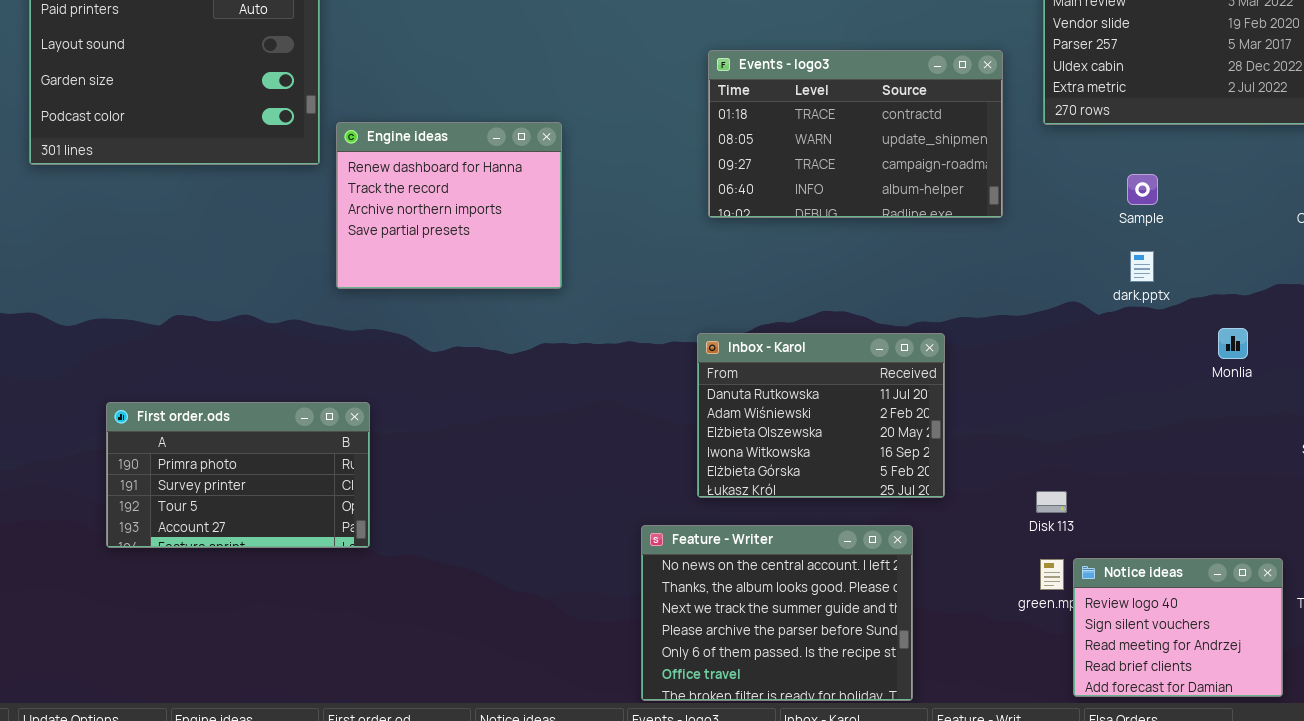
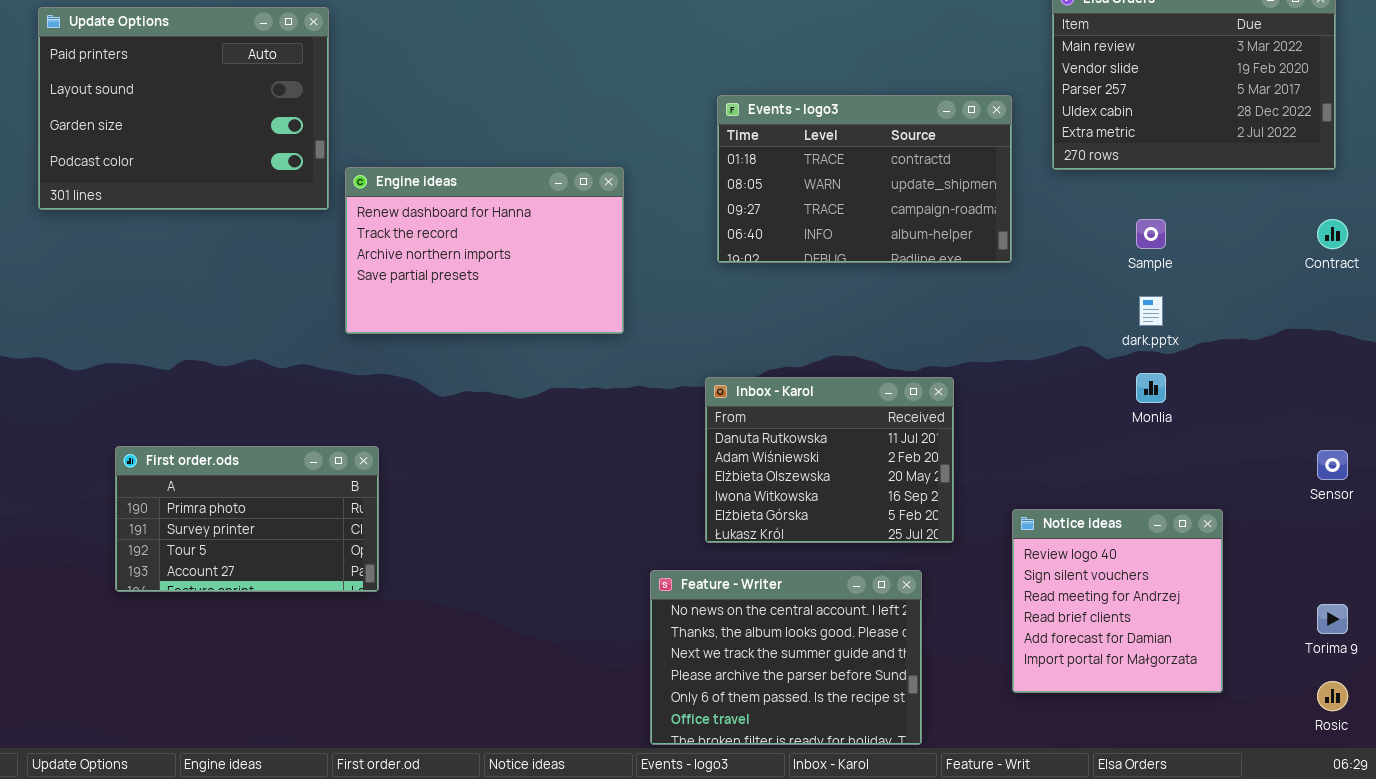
Engine ideas: [336,122,562,289] -> [345,167,624,334], resized
Monlia: [1218,328,1248,359] -> [1136,373,1166,403], moved
Notice ideas: [1073,558,1283,697] -> [1012,509,1223,693], moved, resized

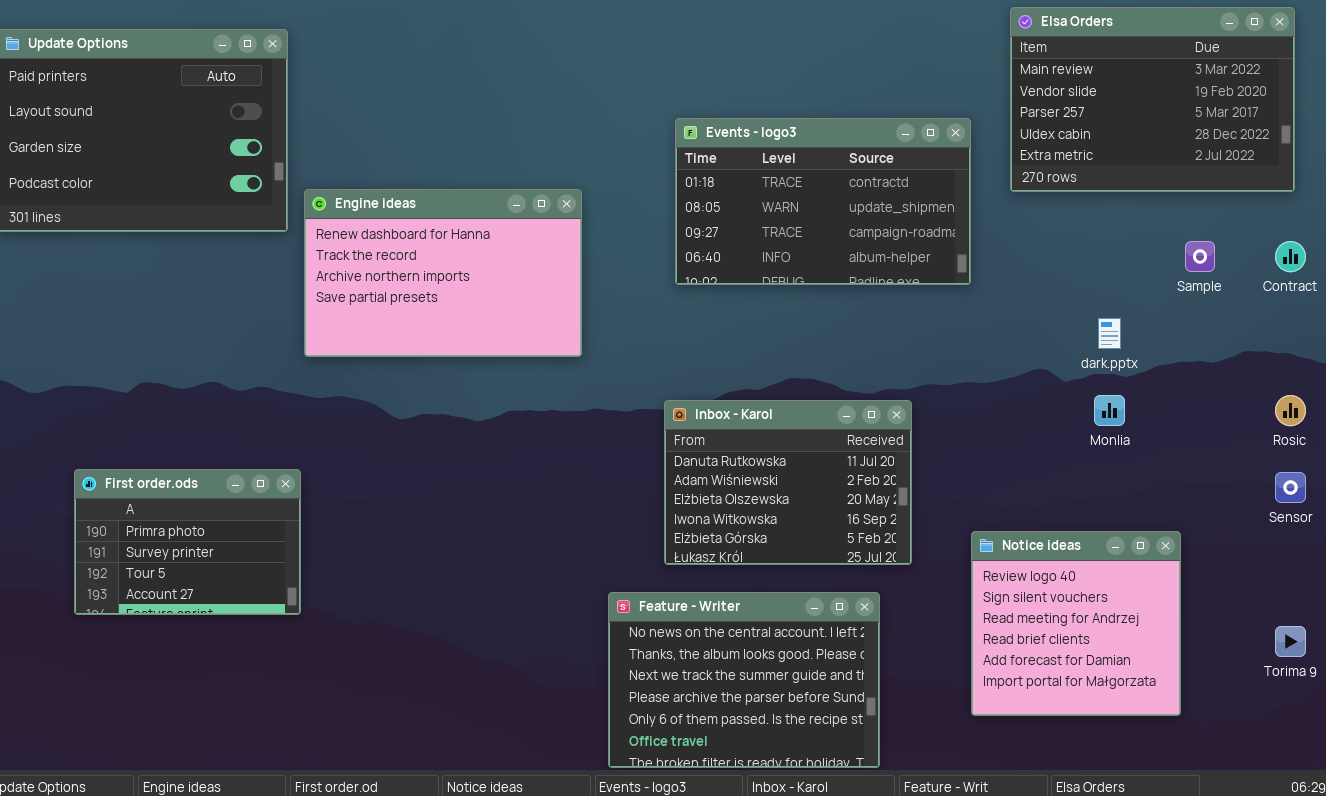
Sample: [1136,219,1166,249] -> [1185,241,1215,272], moved
First order.ods: [115,446,379,592] -> [74,469,301,615], resized
Rosic: [1317,681,1348,711] -> [1275,395,1306,426], moved

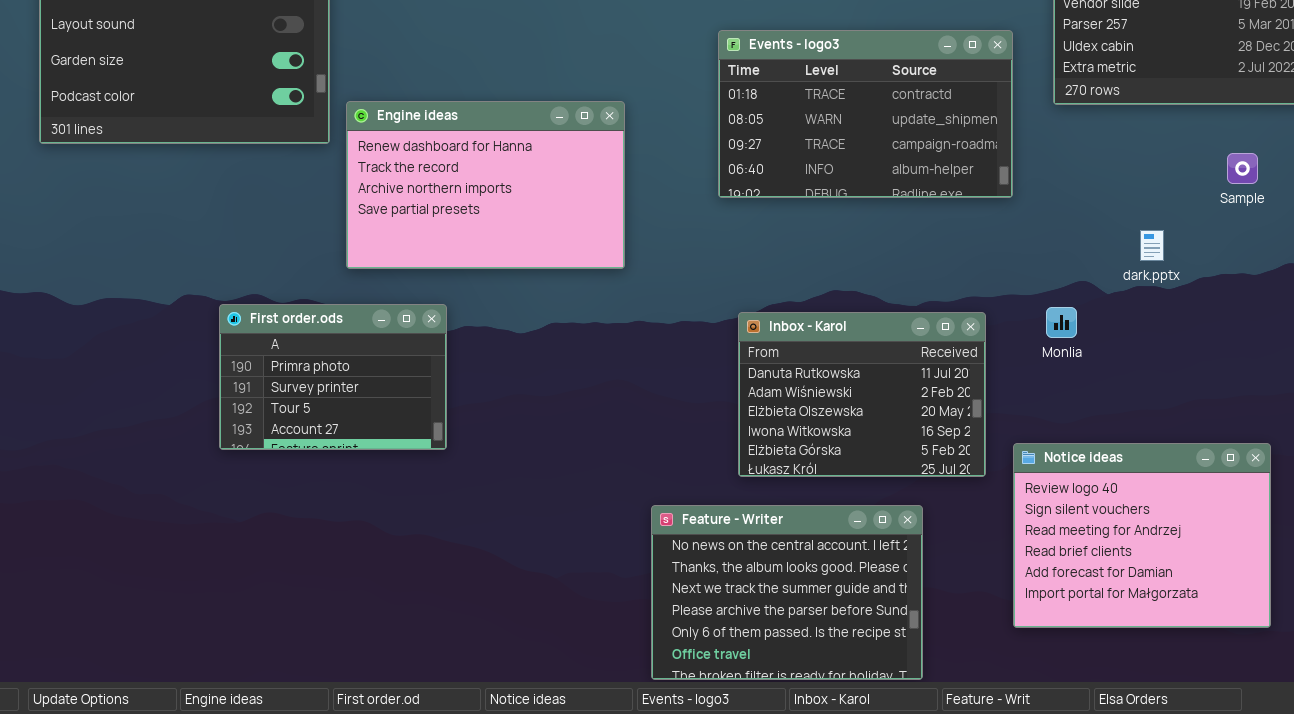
Monlia: [1094,395,1125,426] -> [1046,307,1077,338], moved
Inbox - Karol: [664,400,912,565] -> [738,312,986,477], moved
First order.ods: [74,469,301,615] -> [219,304,447,450], moved
Notice ideas: [971,531,1181,716] -> [1013,443,1271,628], resized

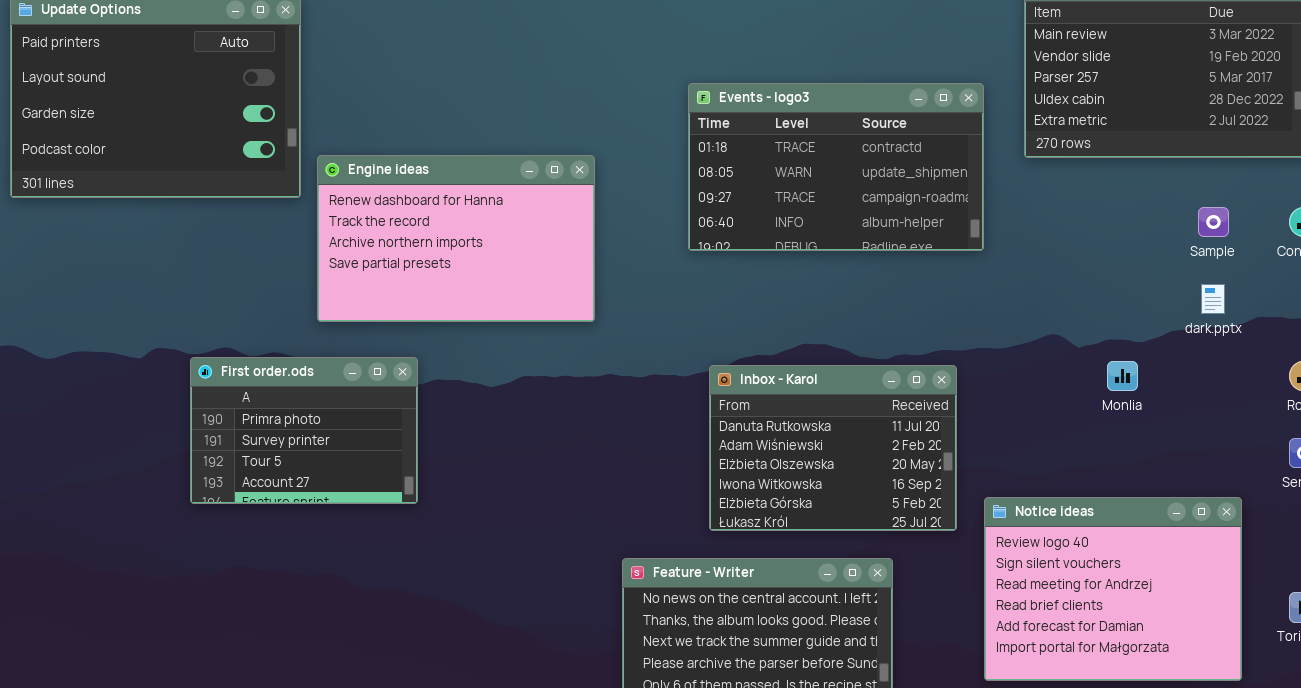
dark.pptx: [1140,230,1164,261] -> [1201,284,1225,314], moved
Monlia: [1046,307,1077,338] -> [1107,361,1138,391], moved

